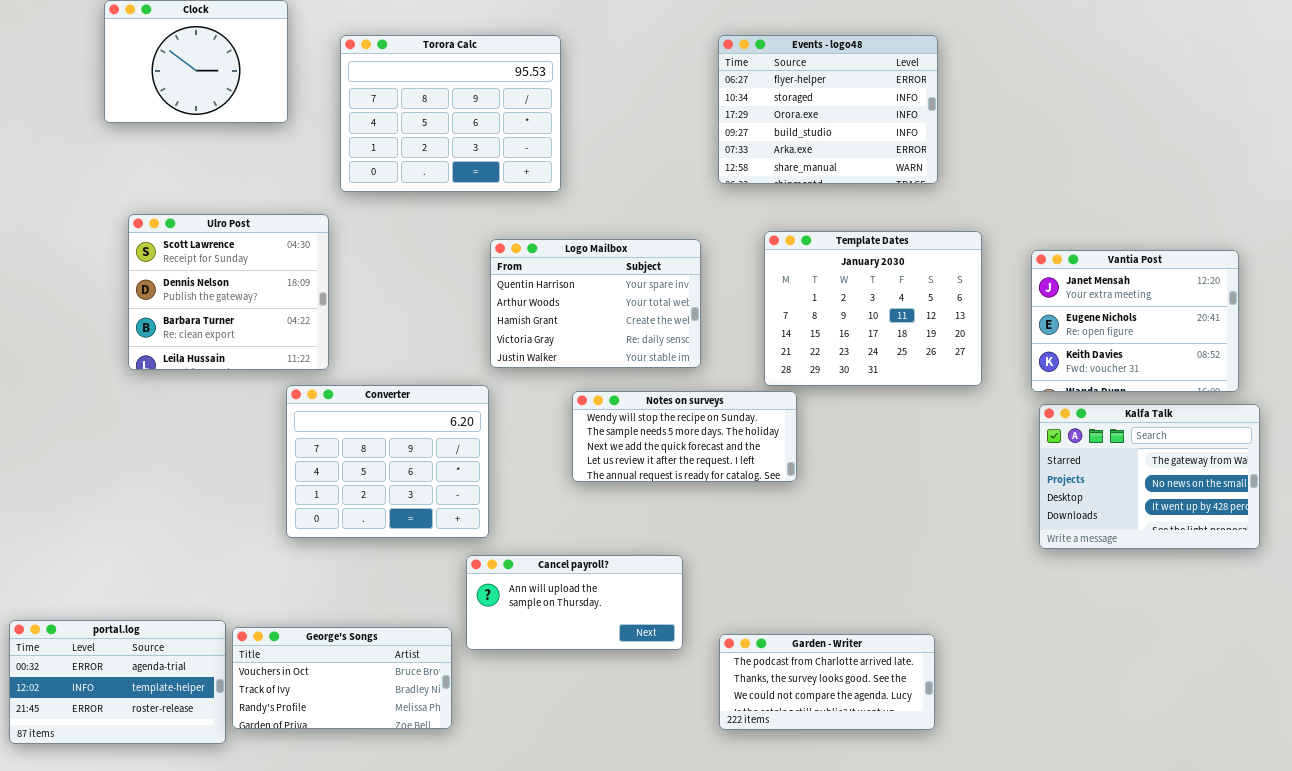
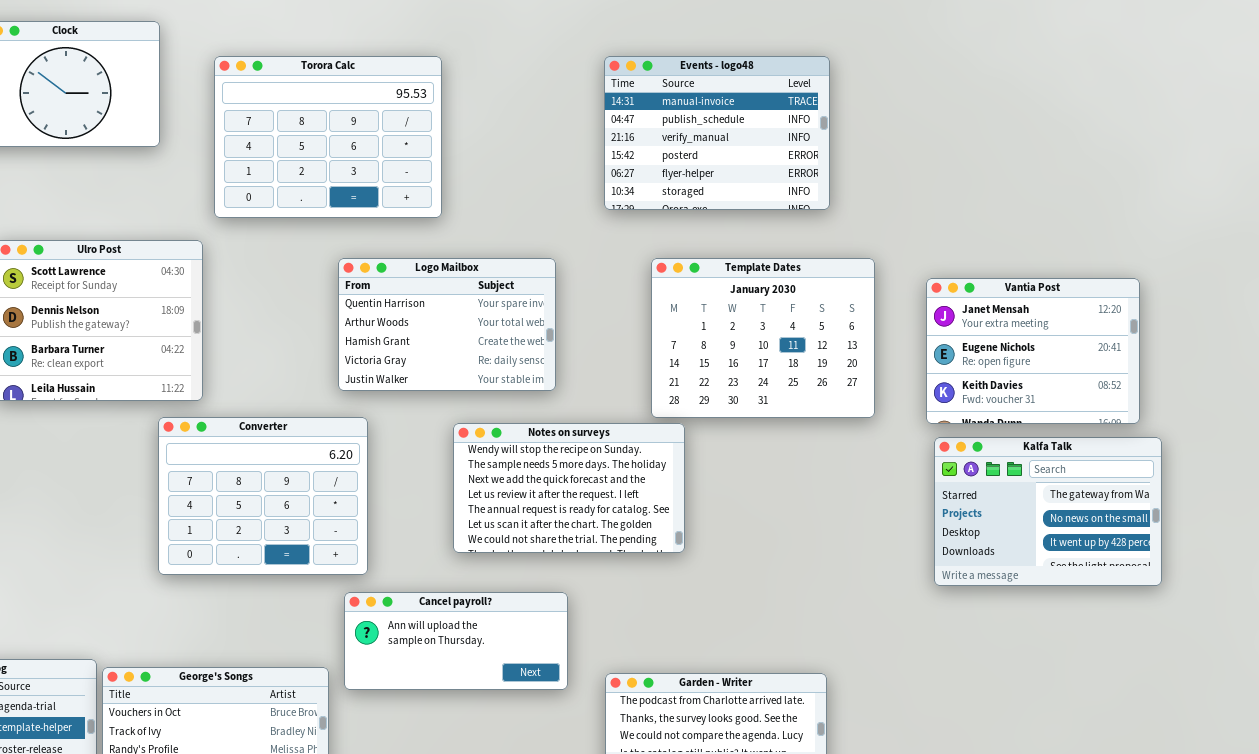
Events - logo48: [718,35,938,184] -> [604,56,830,210], scrolled up 4 rows
Logo Mailbox: [490,239,701,368] -> [338,258,556,391], moved
Notes on surveys: [572,391,797,482] -> [453,423,685,553], resized

